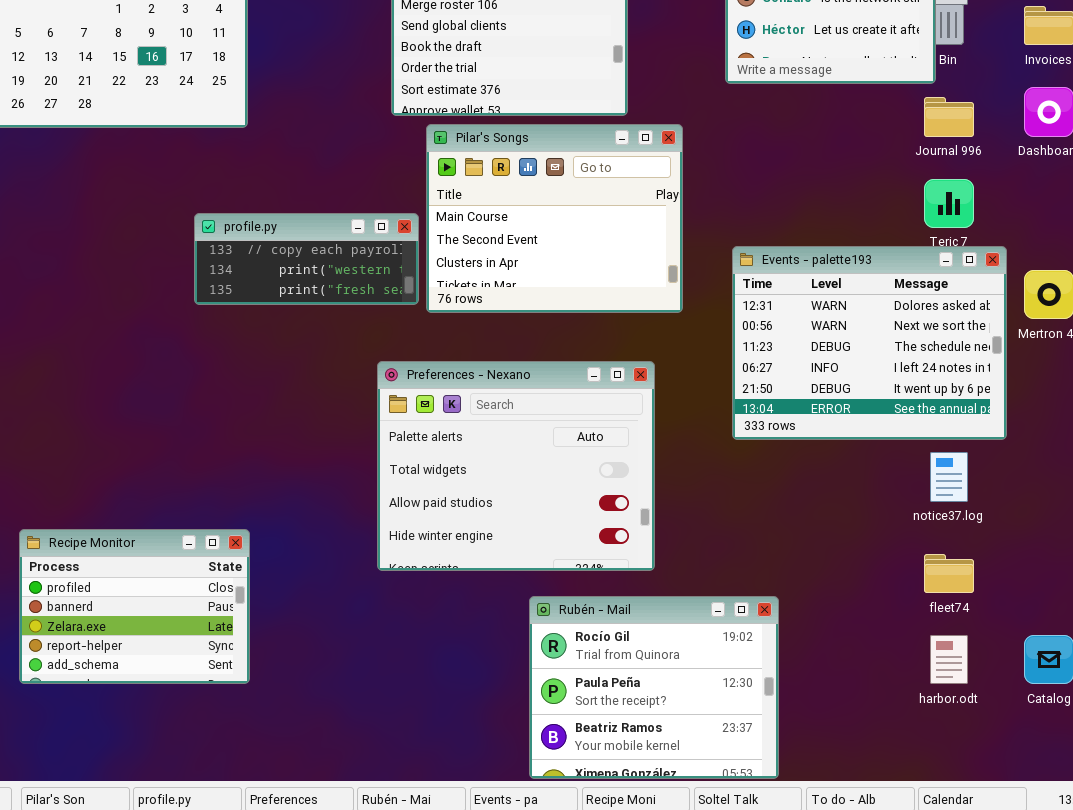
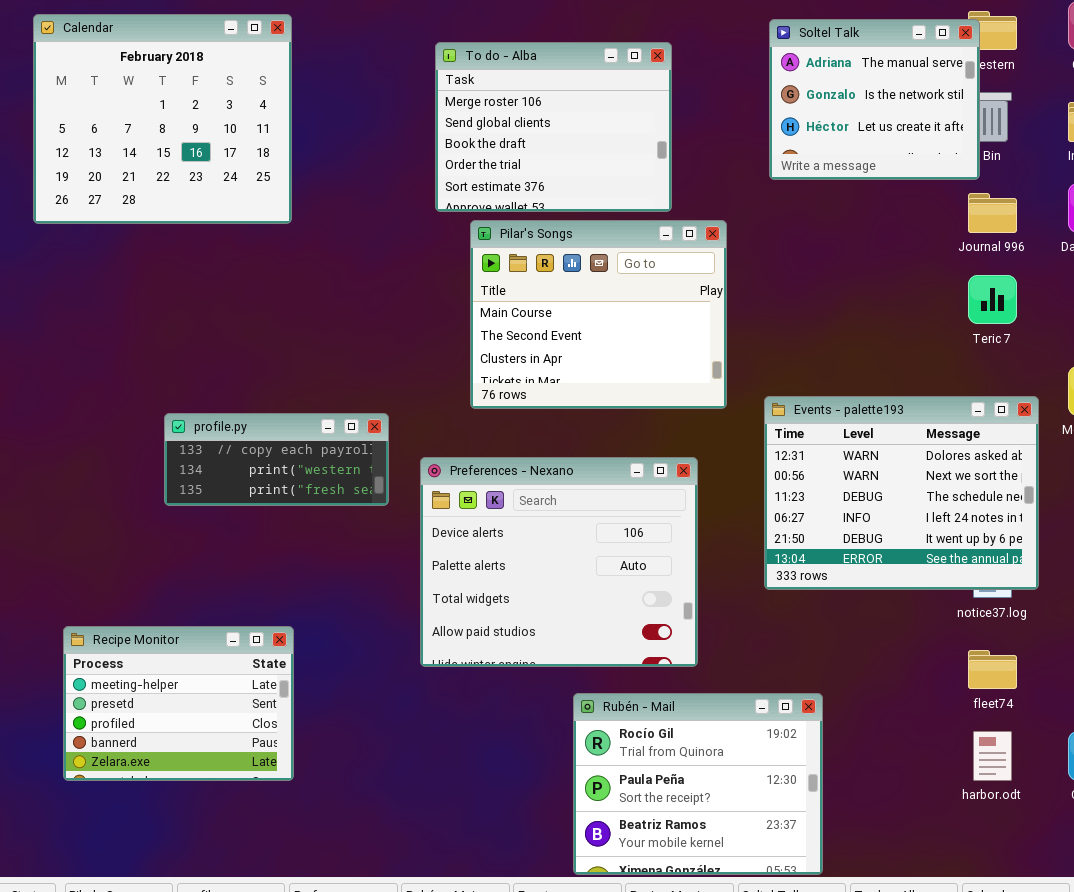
profile.py: [194,213,419,305] -> [164,413,389,506], moved
Events - palette193: [732,246,1007,440] -> [764,396,1039,590], moved
Preferences - Nexano: [377,361,655,571] -> [420,457,698,667], scrolled up 1 row
Recipe Monitor: [19,529,250,684] -> [63,626,294,781], scrolled up 2 rows

